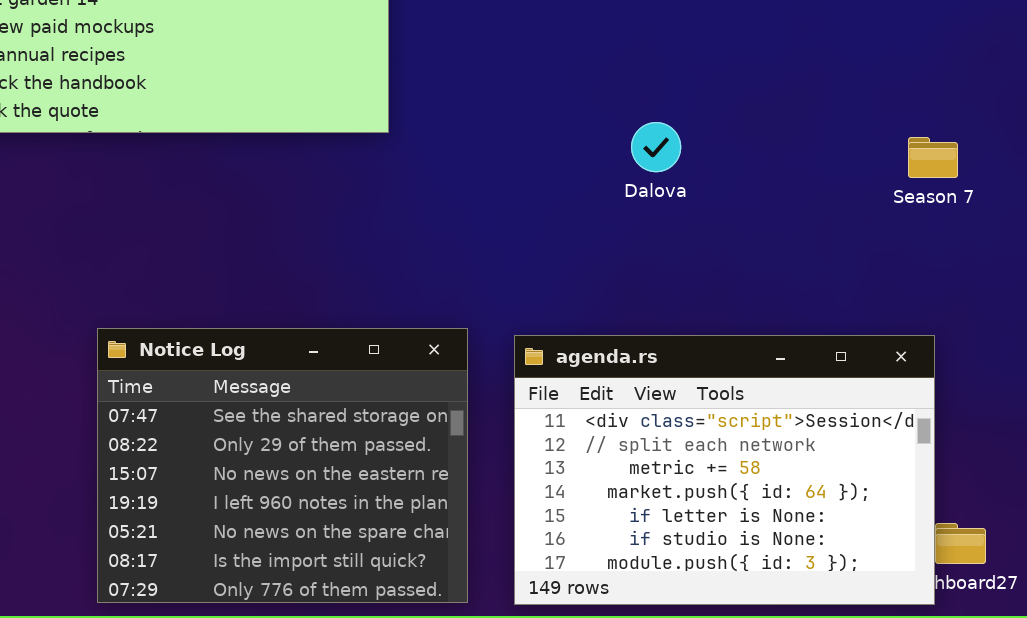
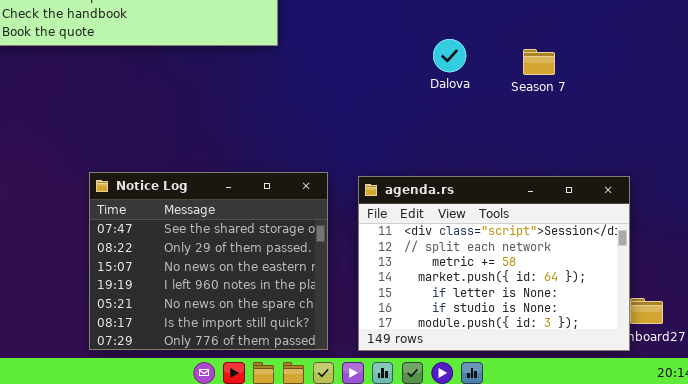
Season 7: [908,137,958,178] -> [523,49,555,75], moved

